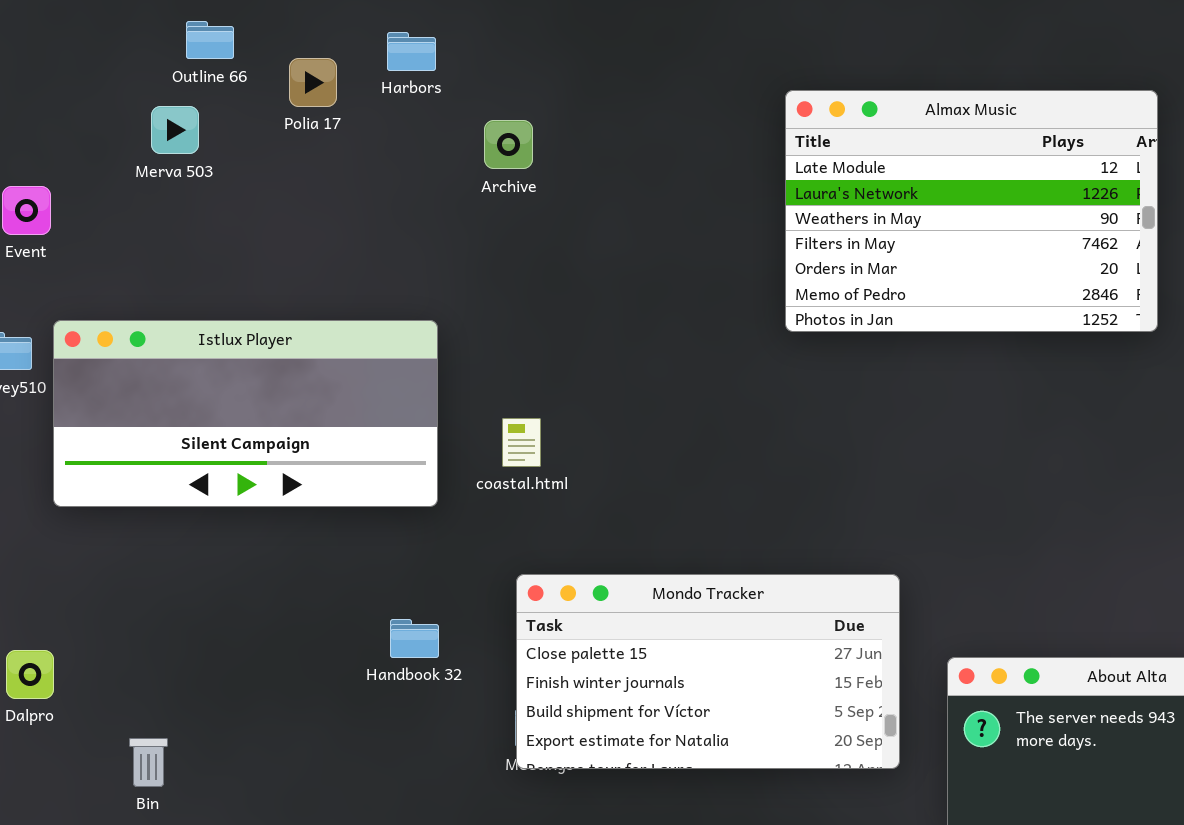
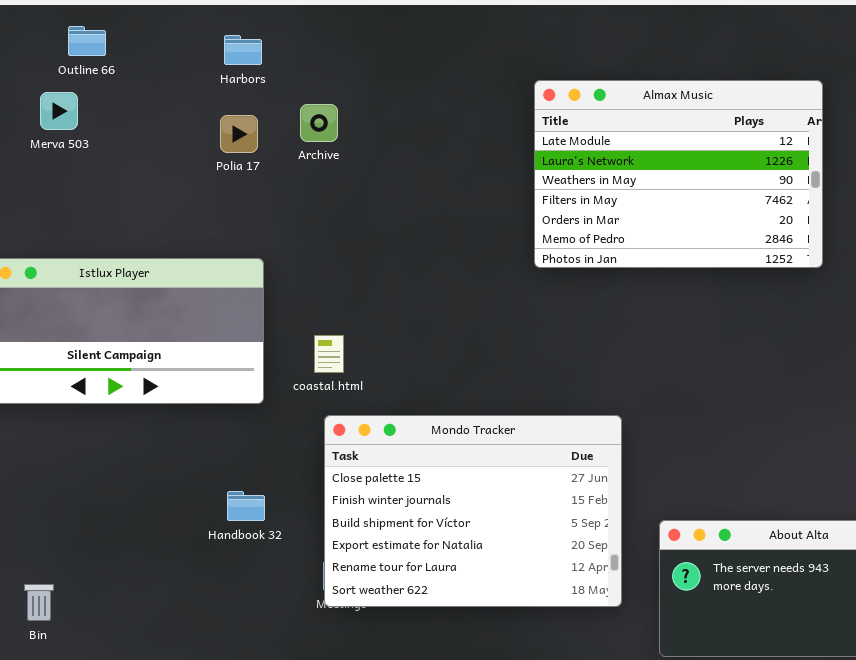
Polia 17: [289,58,337,107] -> [220,115,258,153], moved
Mondo Tracker: [516,574,900,769] -> [324,415,622,607], resized

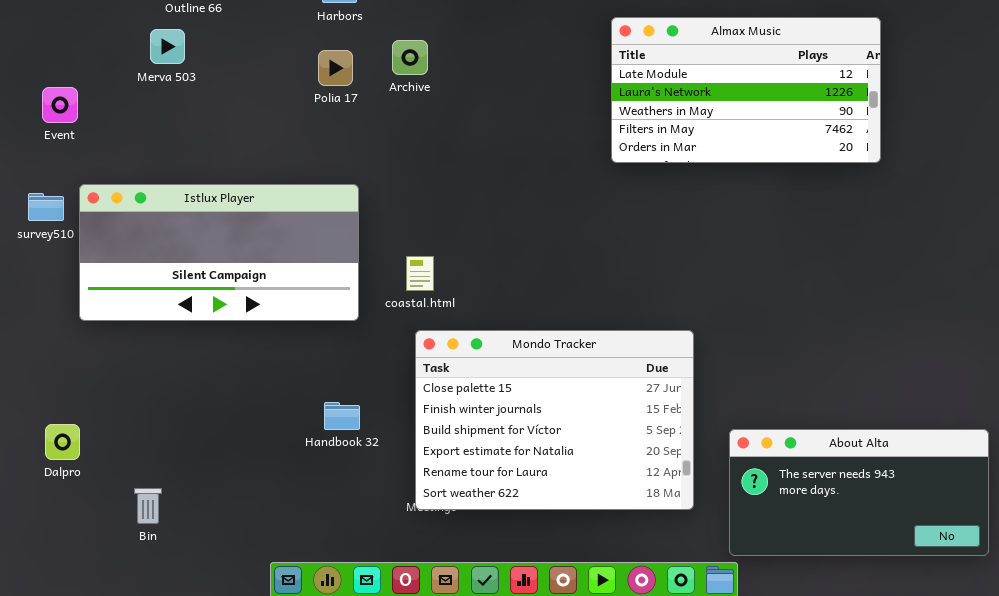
Almax Music: [534,80,823,268] -> [611,17,881,163], resized

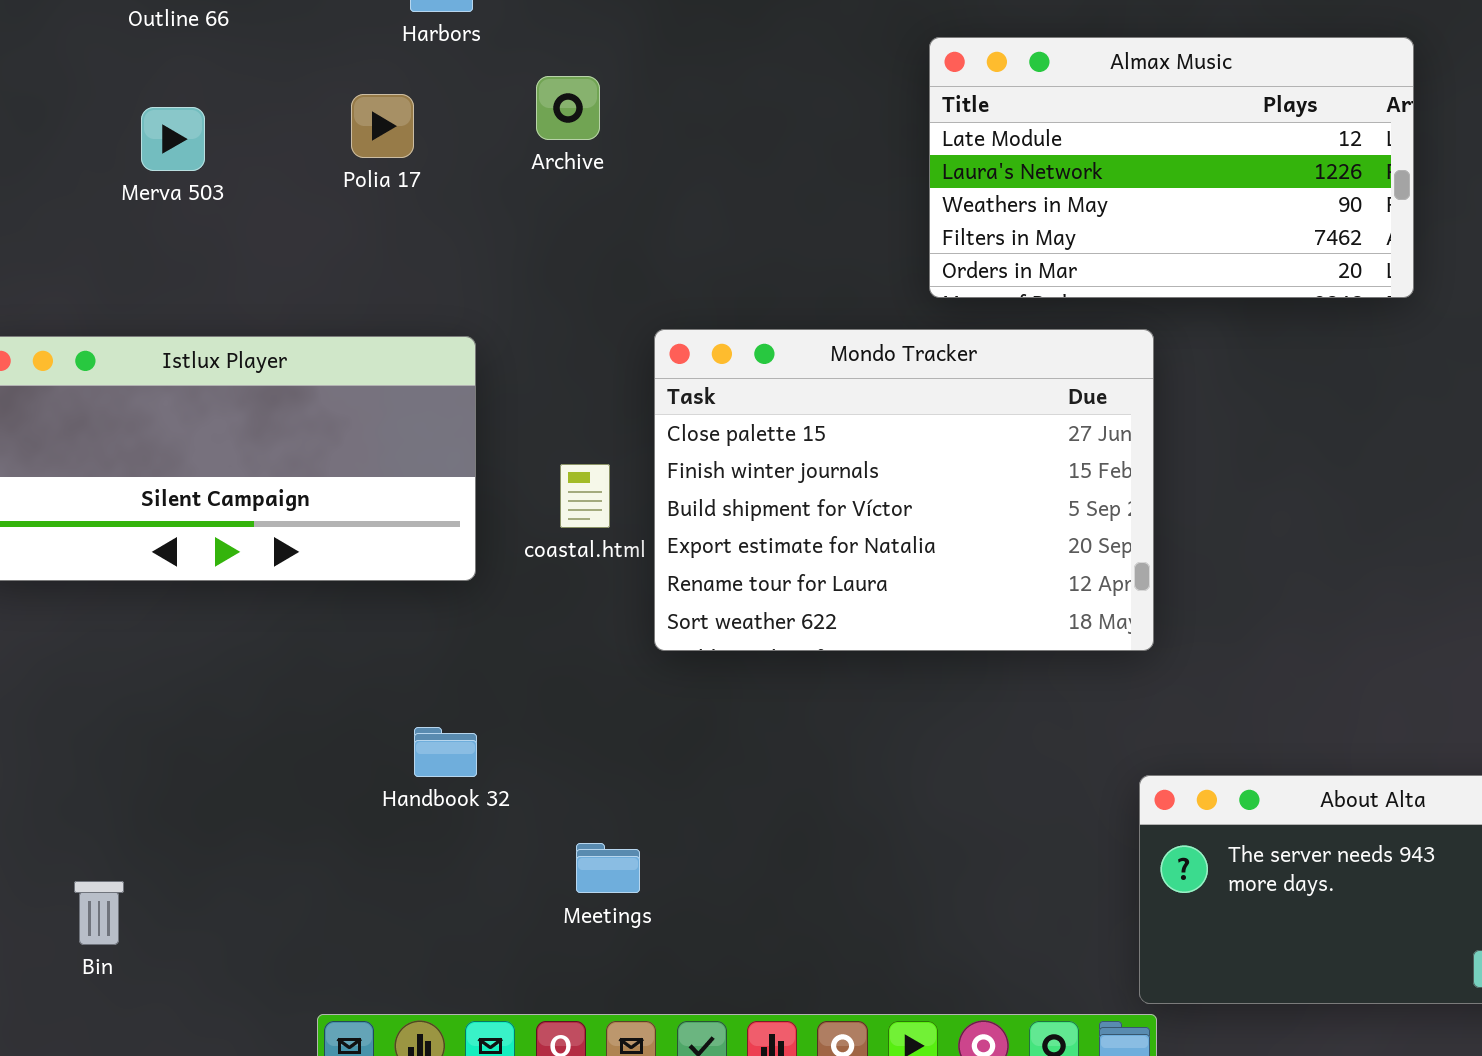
Merva 503: [150,29,185,64] -> [141,107,205,171], moved
Polia 17: [318,50,353,86] -> [351,94,414,158], moved
Mondo Tracker: [415,330,694,510] -> [654,329,1154,651], moved

